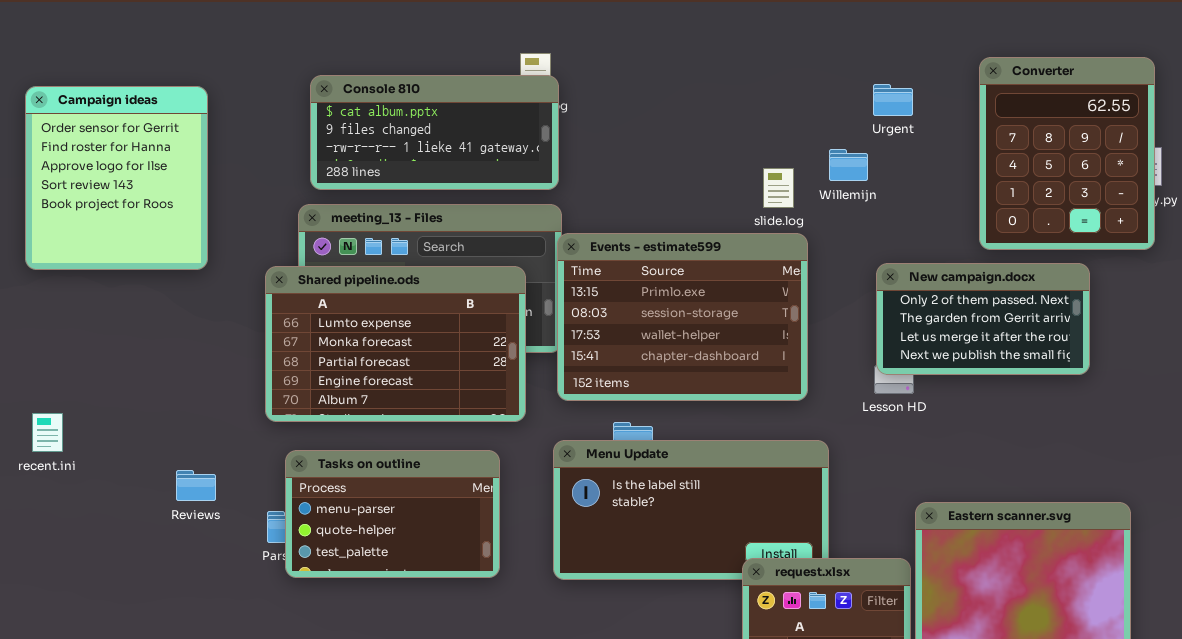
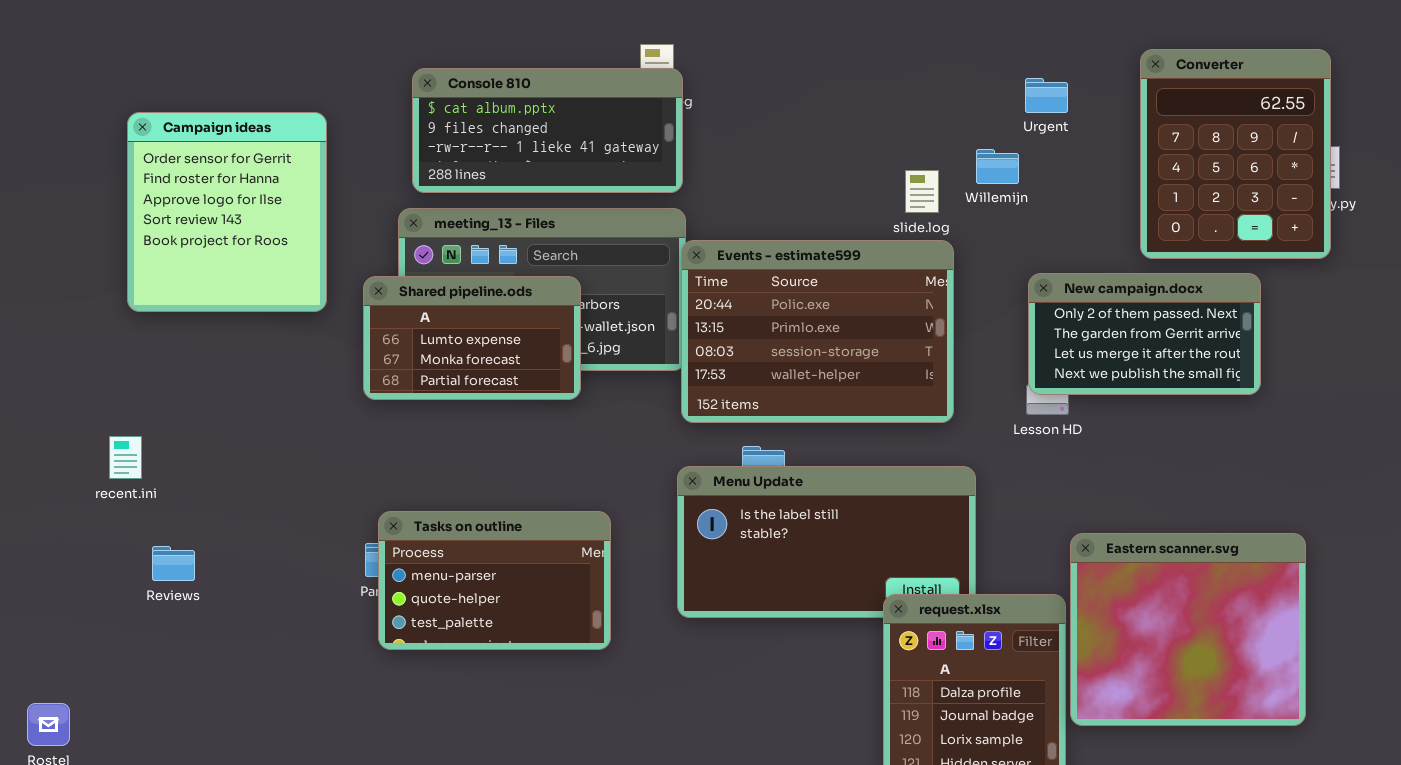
Campaign ideas: [25,86,208,270] -> [127,112,327,312], moved
Events - estimate599: [557,233,808,401] -> [681,240,954,423], scrolled up 1 row
Shared pipeline.ods: [265,266,526,422] -> [363,276,581,400], resized
Tasks on outline: [285,450,500,578] -> [378,511,611,650], moved
Reviews: [176,470,216,501] -> [152,546,195,581], moved

